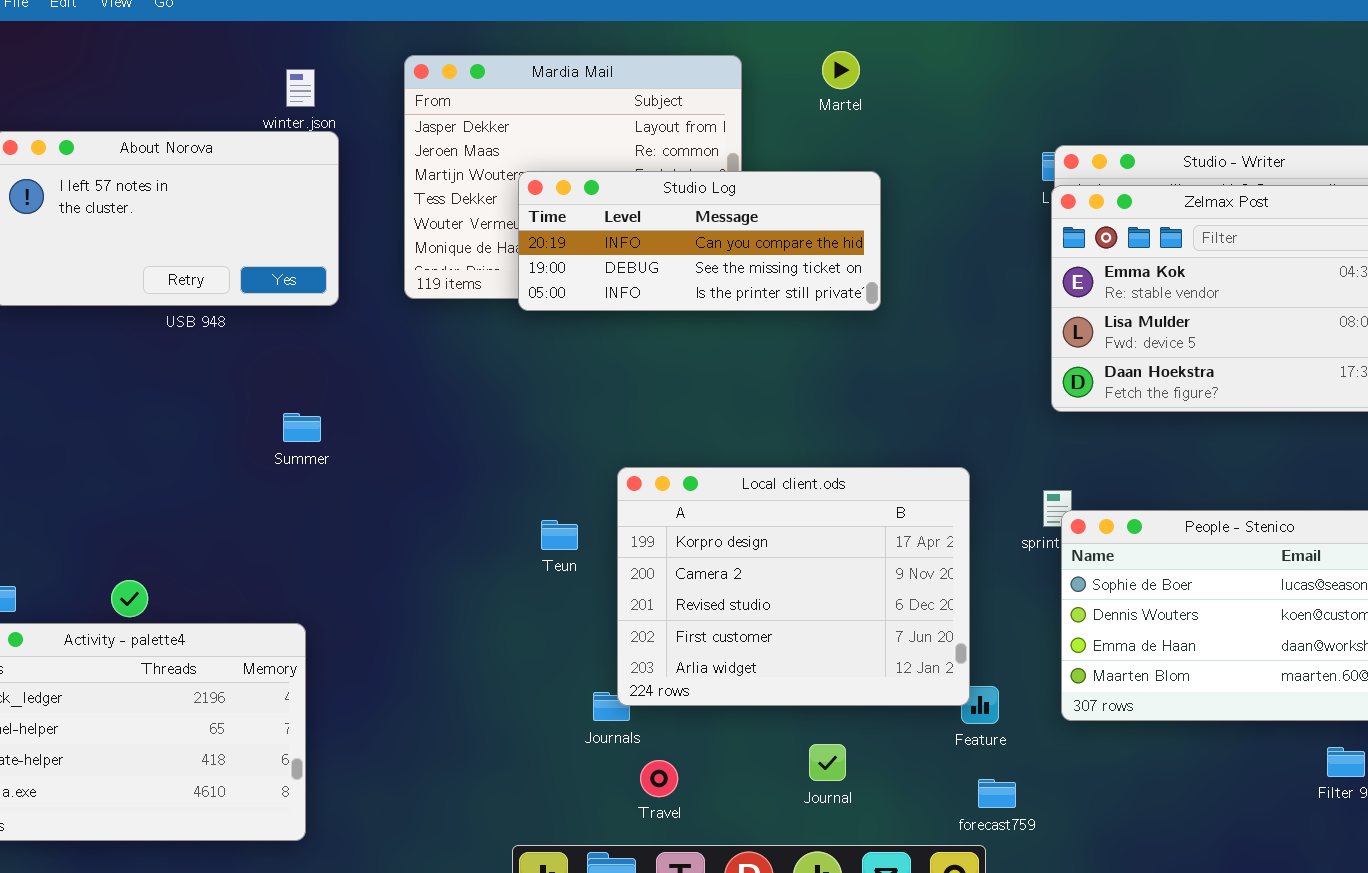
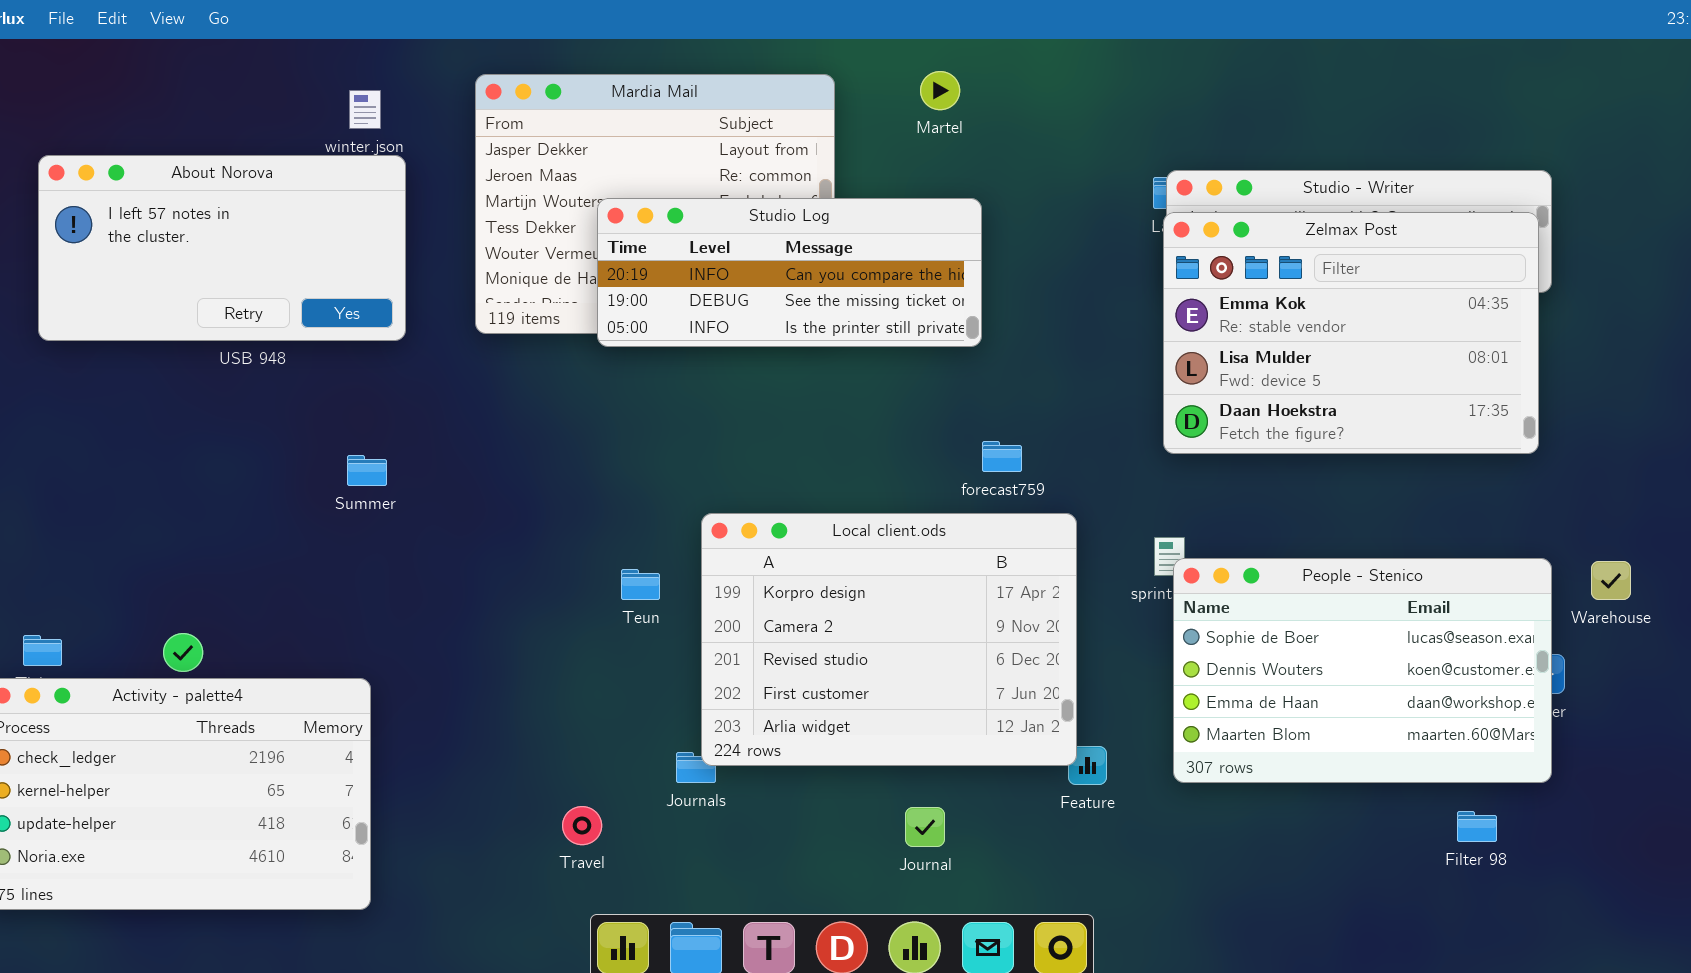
Travel: [640,760,678,797] -> [562,806,602,845], moved
forecast759: [978,779,1016,808] -> [982,441,1022,472], moved

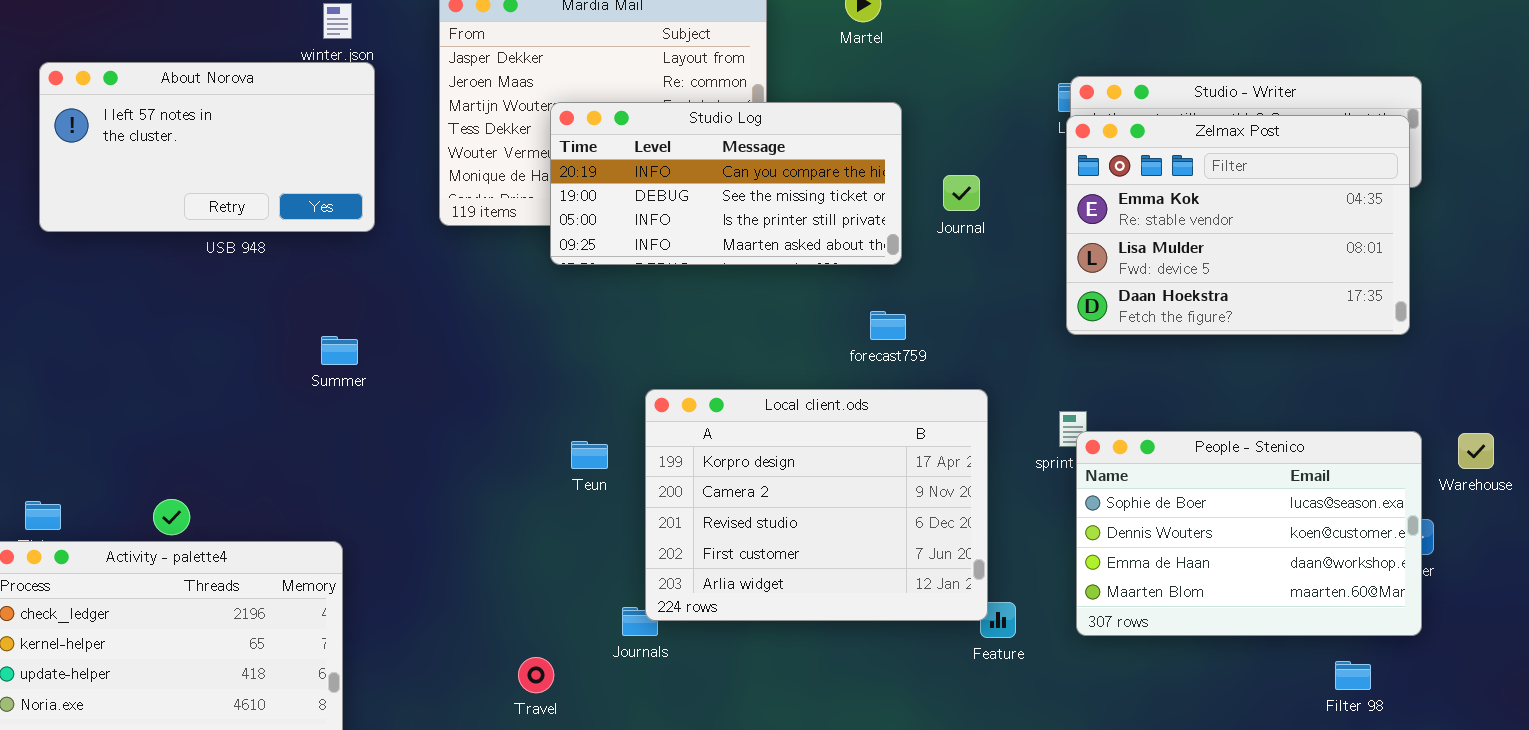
Studio Log: [597,198,982,347] -> [550,102,902,265], resized
forecast759: [982,441,1022,472] -> [870,311,906,340], moved
Journal: [905,807,945,847] -> [943,175,980,211], moved

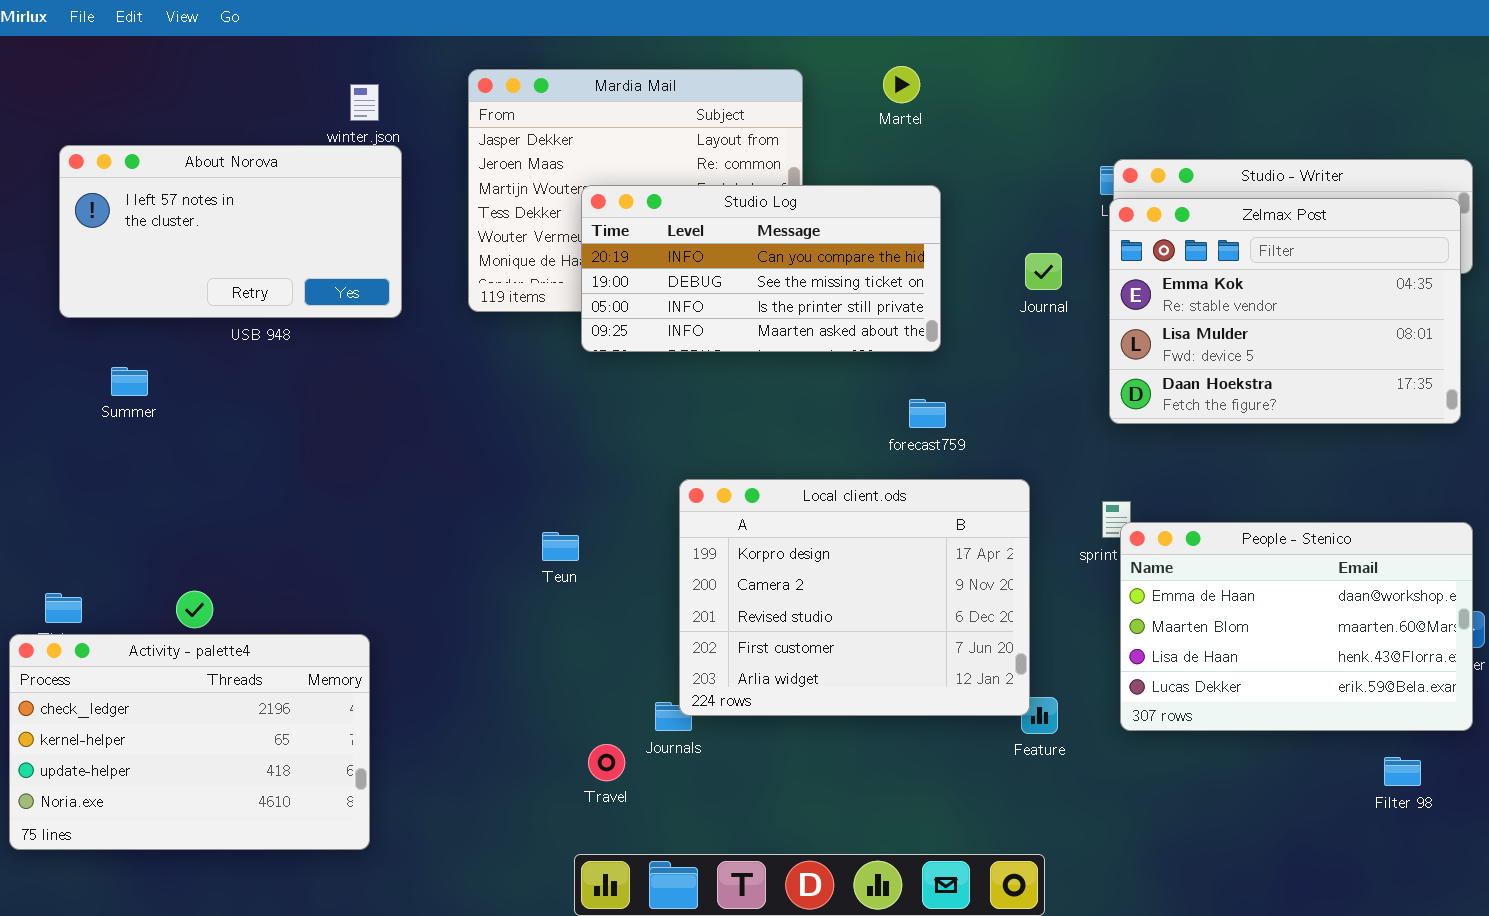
Journal: [943,175,980,211] -> [1025,253,1062,290], moved
Summer: [321,336,358,365] -> [111,367,148,396], moved
People - Stenico: [1076,431,1422,636] -> [1120,522,1473,731], scrolled down 2 rows
Teun: [571,441,608,469] -> [542,532,579,561], moved
Travel: [518,657,554,693] -> [588,744,625,781], moved

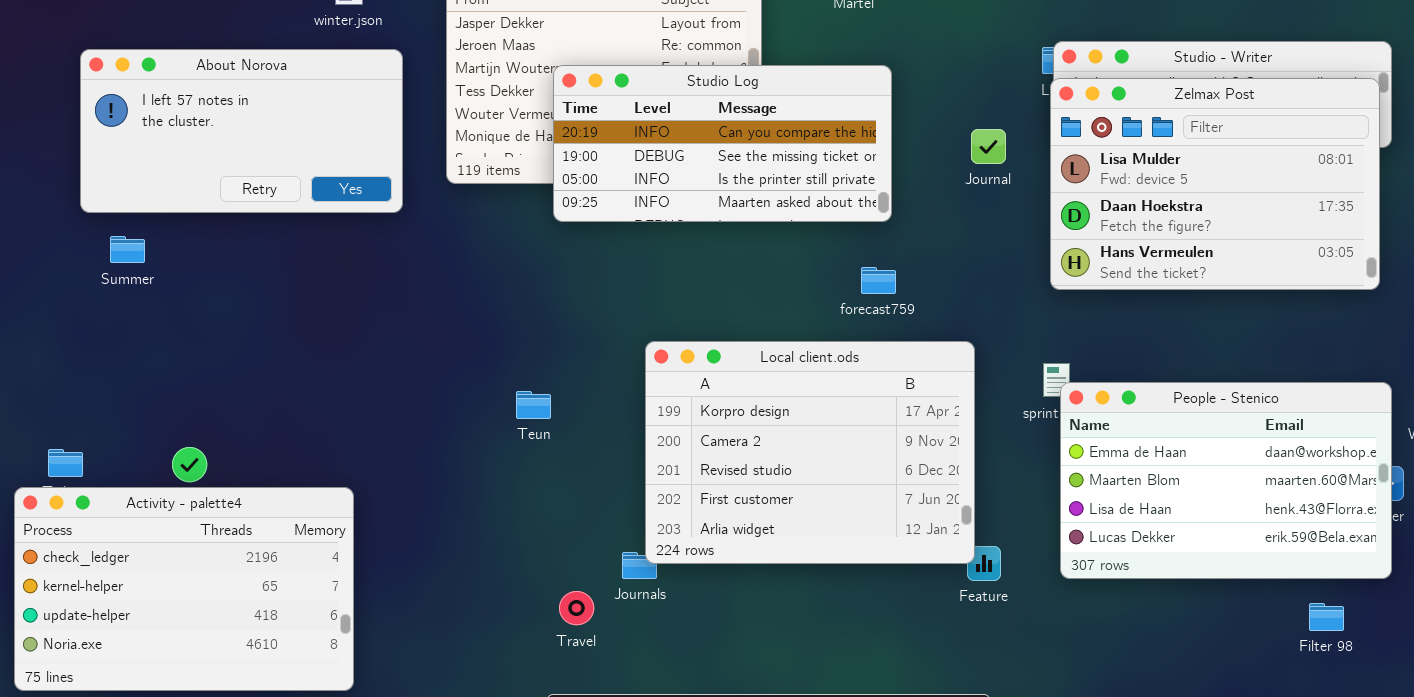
About Norova: [59,145,402,318] -> [80,49,403,213], moved
Zelmax Post: [1109,198,1461,424] -> [1050,78,1380,290], scrolled down 1 row

